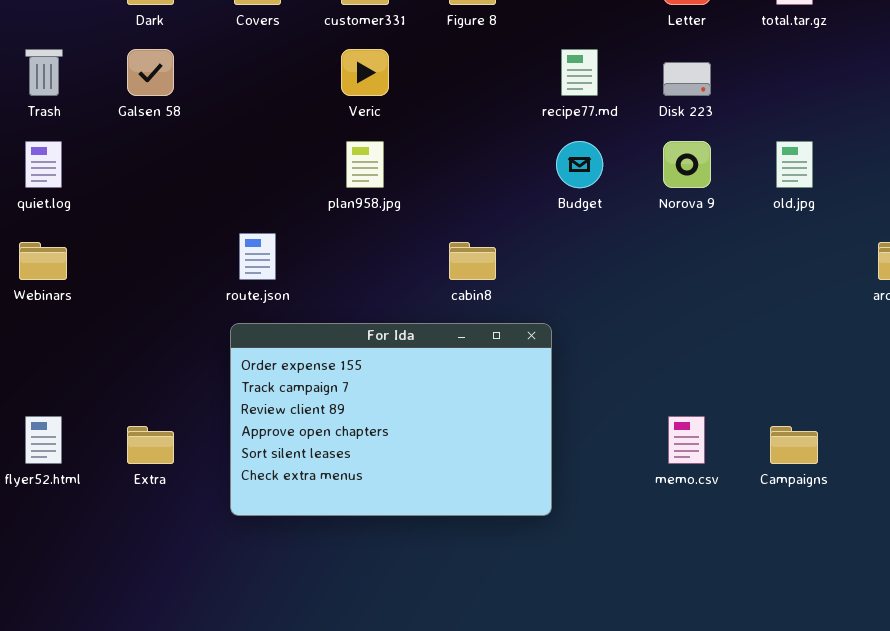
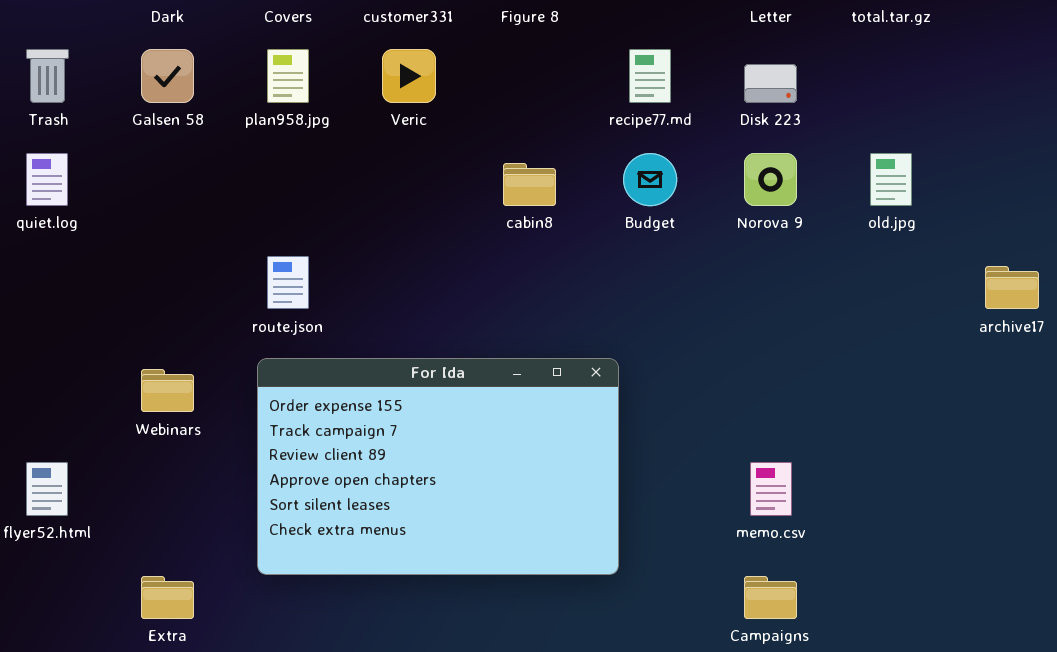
plan958.jpg: [346,141,384,188] -> [267,49,309,103], moved
Webinars: [19,242,67,280] -> [141,369,194,412], moved
cabin8: [449,242,496,280] -> [503,163,556,206], moved
Extra: [127,426,174,464] -> [141,576,194,619], moved
Campaigns: [770,426,818,464] -> [744,576,797,619], moved

